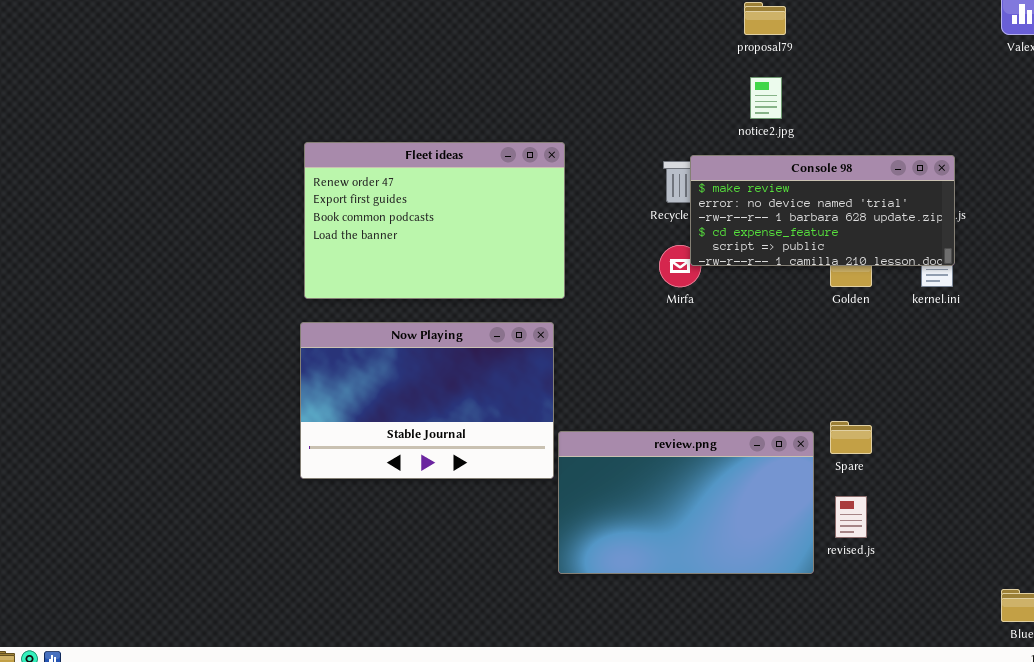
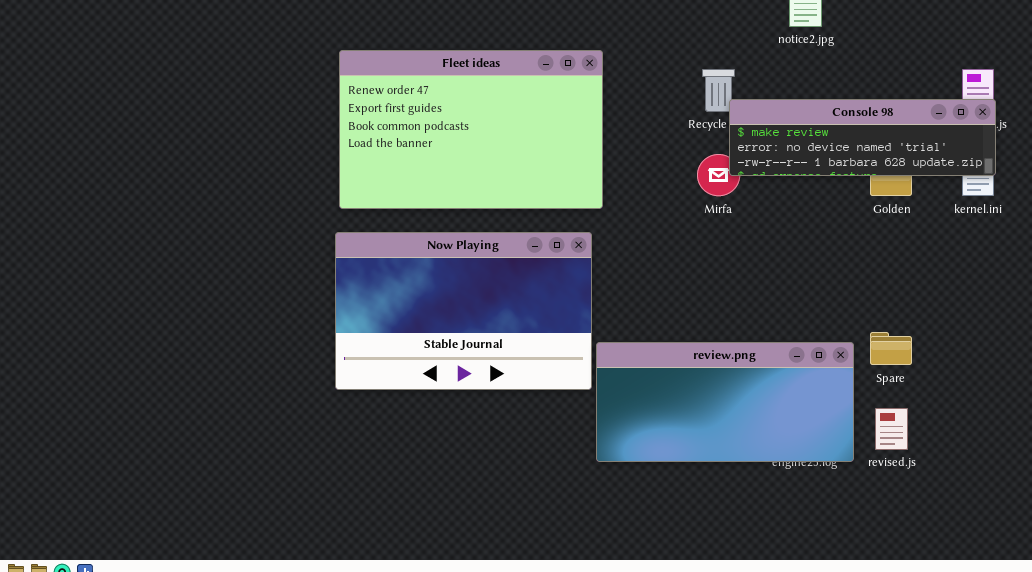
Console 98: [690,155,955,266] -> [729,99,996,176], resized
review.png: [558,431,814,574] -> [596,342,854,462], resized

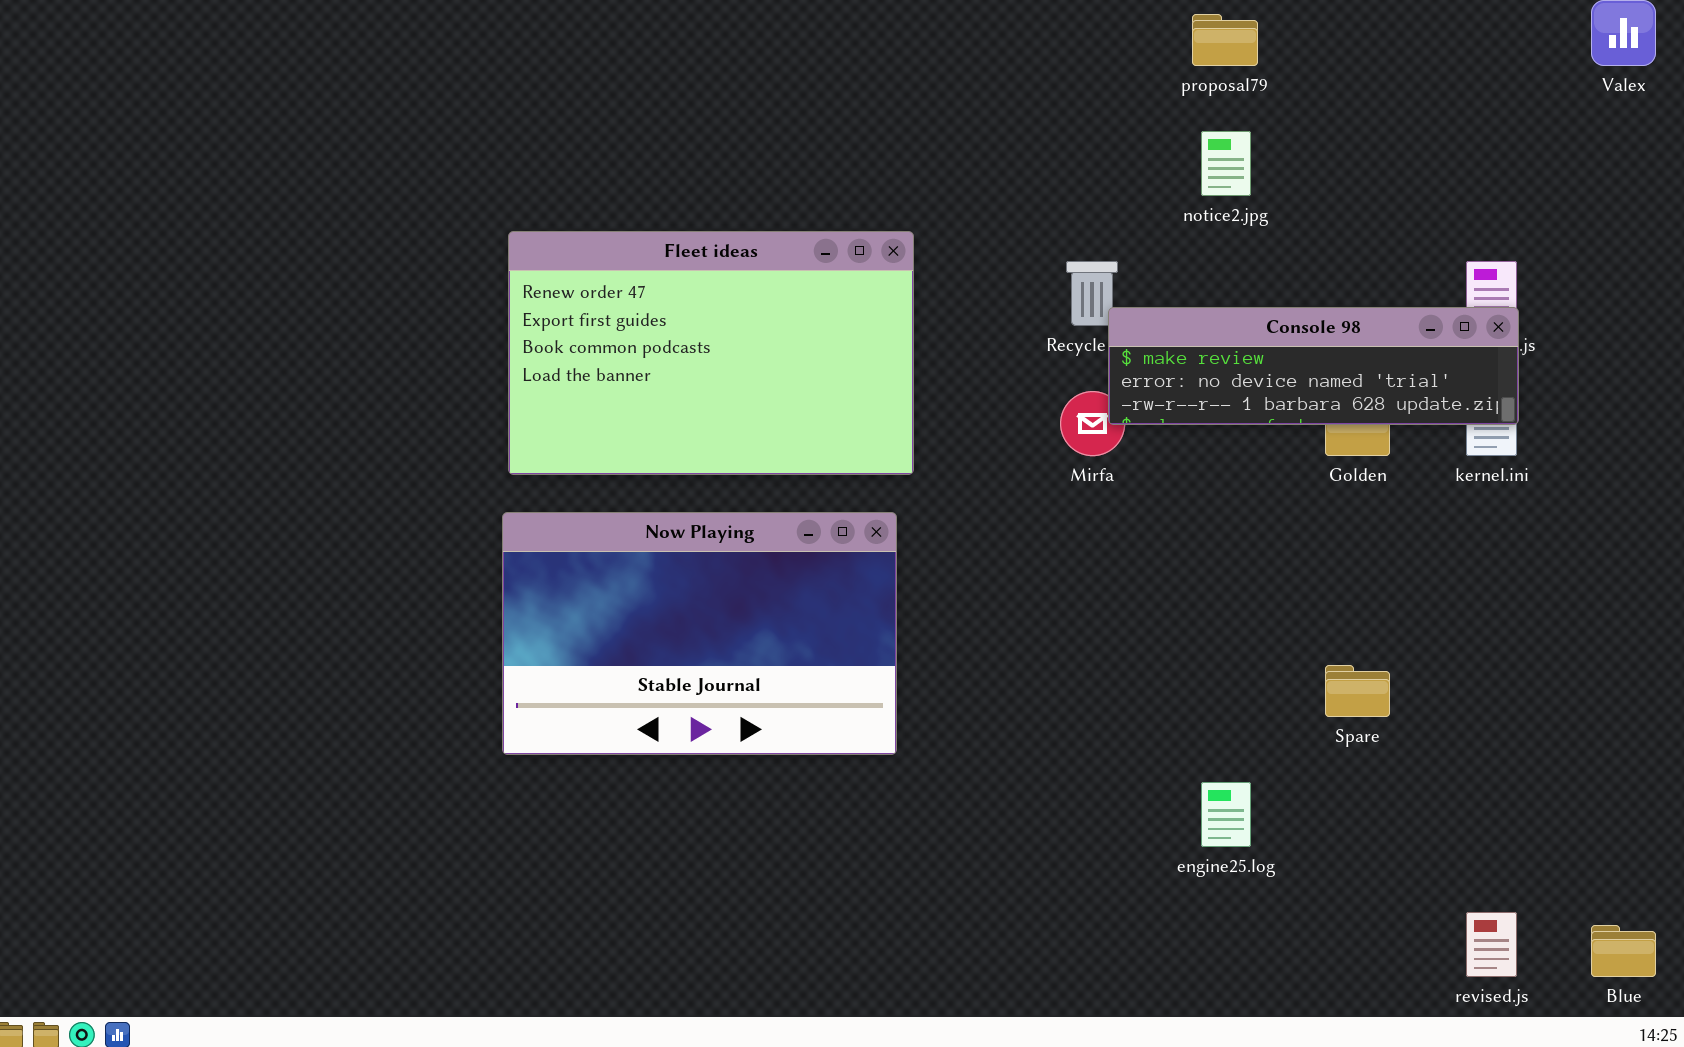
review.png: [596,342,854,462] -> none, closed
revised.js: [875,408,908,450] -> [1466,912,1517,977], moved

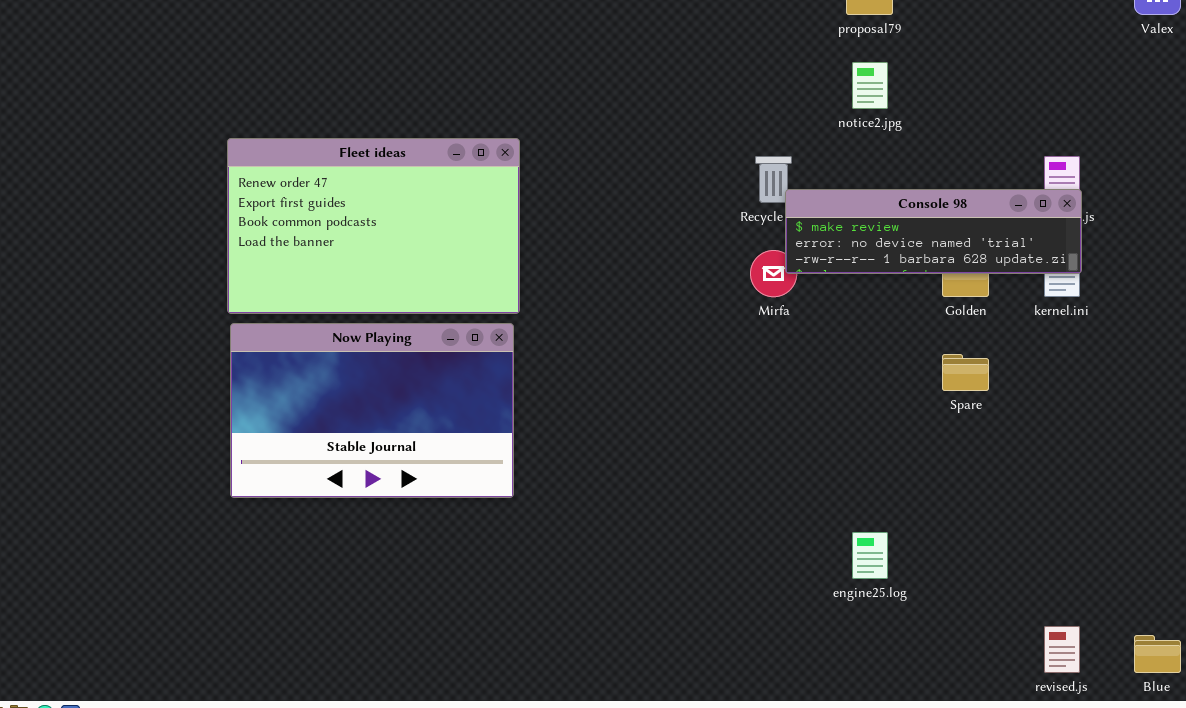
Fleet ideas: [508,231,914,475] -> [227,138,520,314], moved
Now Playing: [502,512,897,755] -> [230,323,514,498], moved
Spare: [1325,665,1390,717] -> [942,354,989,391], moved

